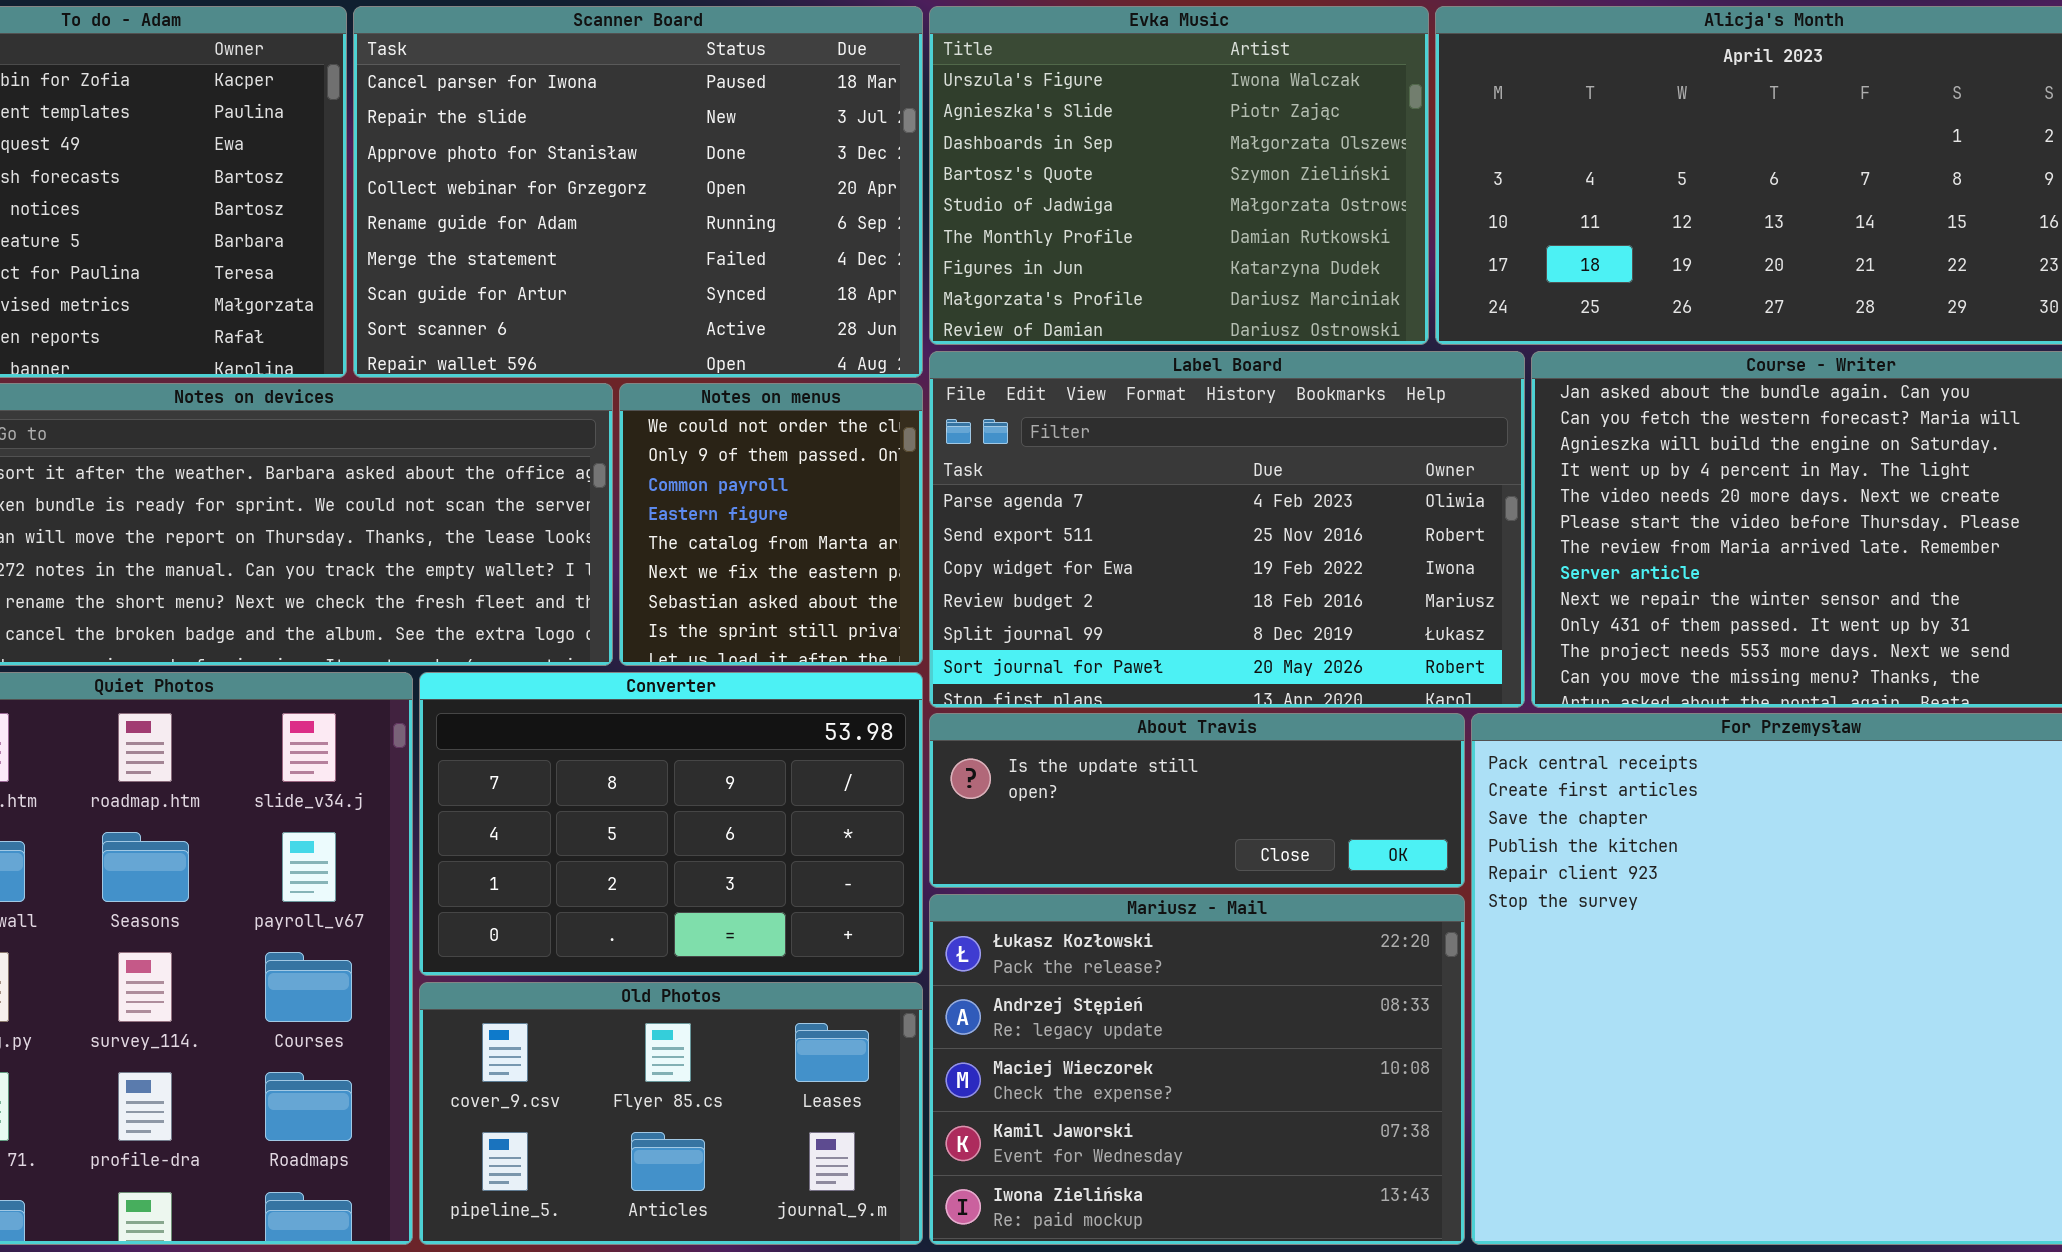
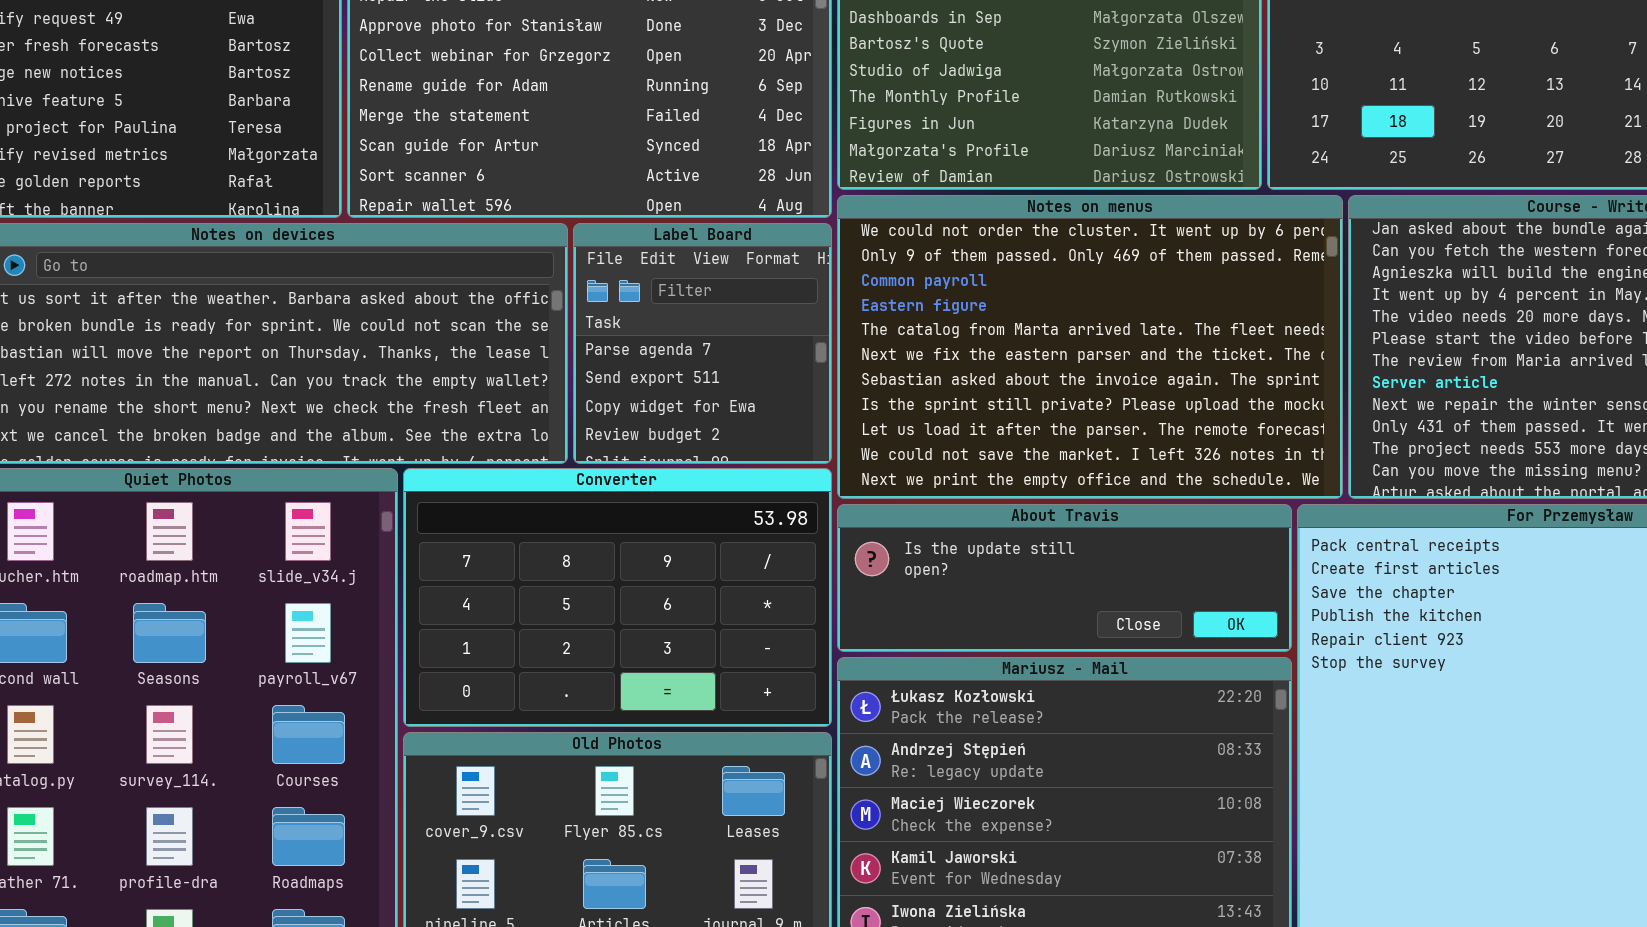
Label Board: [929,351,1525,708] -> [573,223,832,464], moved, resized
Notes on menus: [619,383,923,666] -> [837,195,1343,499], moved, resized

